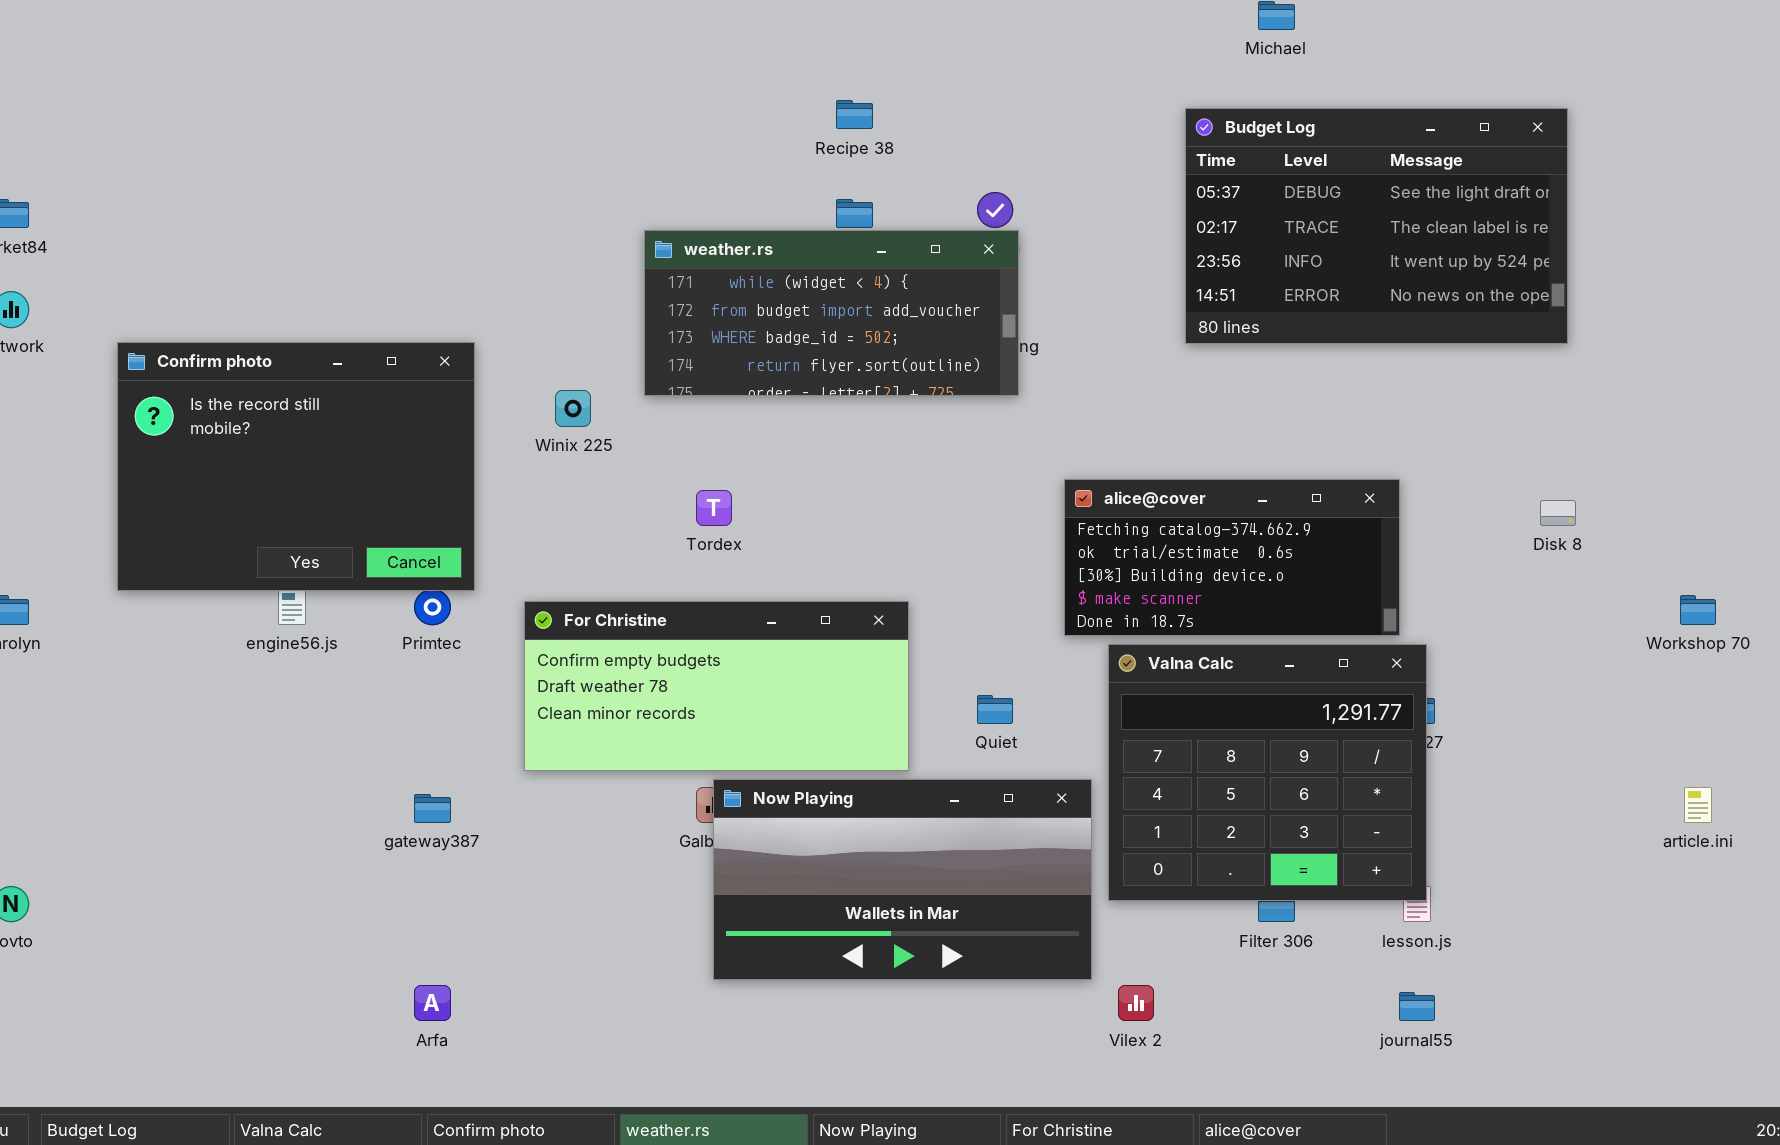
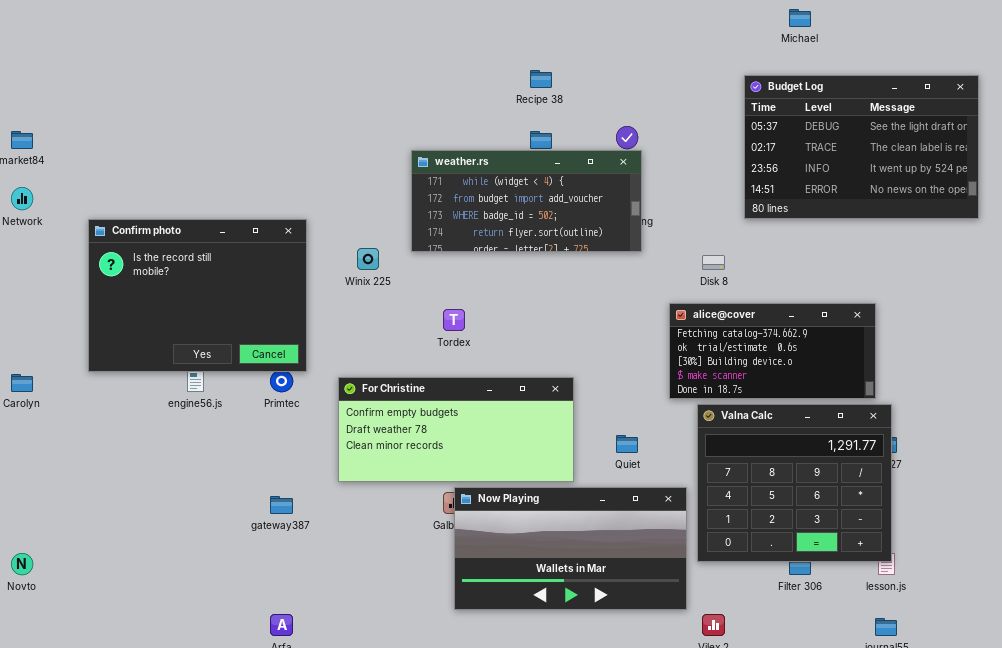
Disk 8: [1540,500,1576,526] -> [702,255,725,270], moved

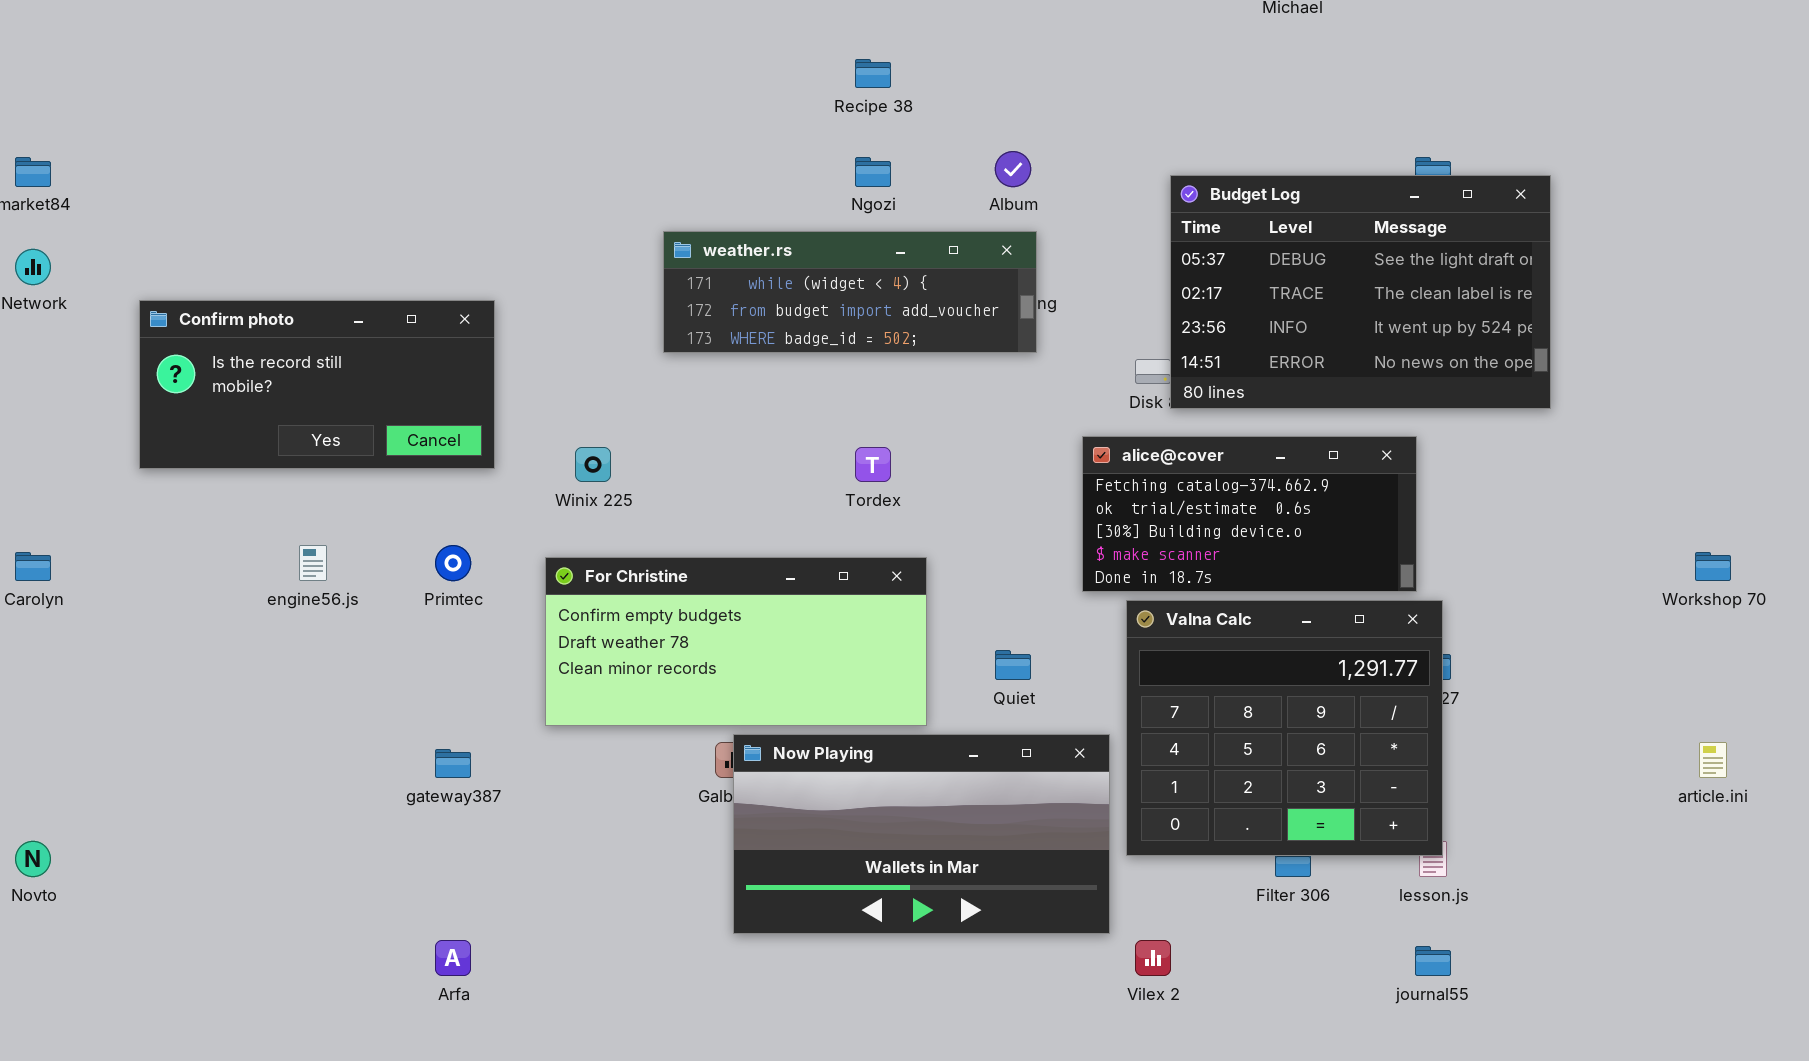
Budget Log: [744,75,979,219] -> [1170,175,1551,409], moved
weather.rs: [411,150,642,252] -> [663,231,1037,353], resized
Confirm photo: [88,219,307,372] -> [139,300,495,469], resized
Winix 225: [357,248,379,270] -> [575,447,611,482], moved
Tordex: [443,309,465,331] -> [855,447,891,482], moved

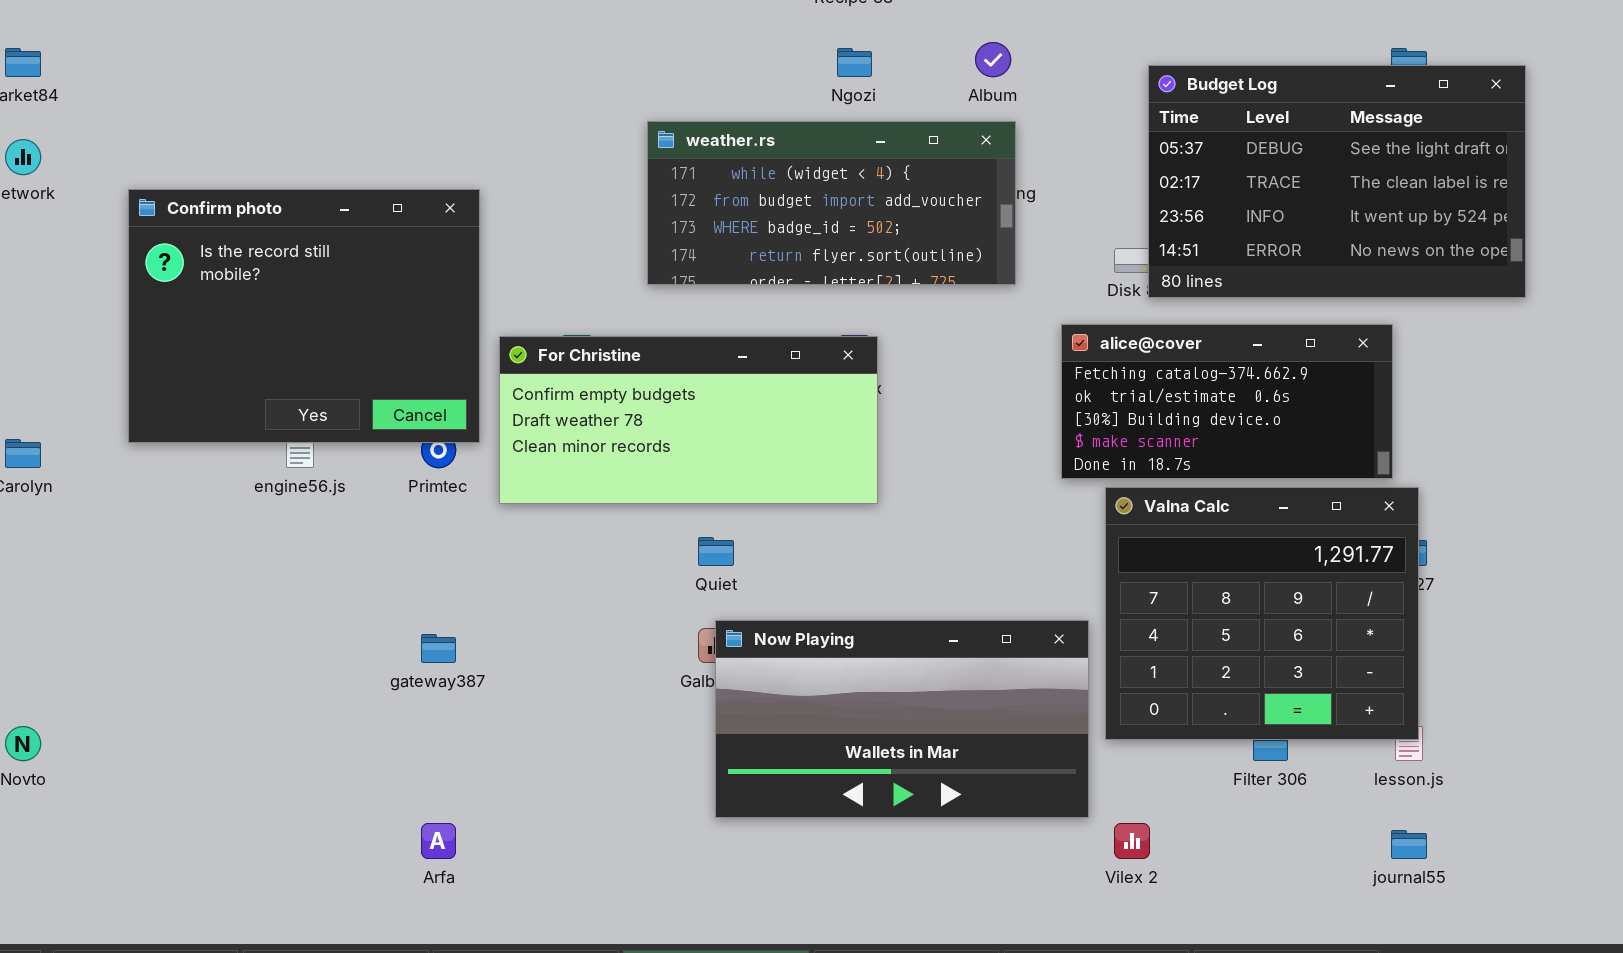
weather.rs: [663,231,1037,353] -> [647,121,1016,285], resized
Confirm photo: [139,300,495,469] -> [128,189,480,443], resized
For Christine: [545,557,927,726] -> [499,336,878,504], moved
Quiet: [995,650,1031,680] -> [698,537,734,566], moved

